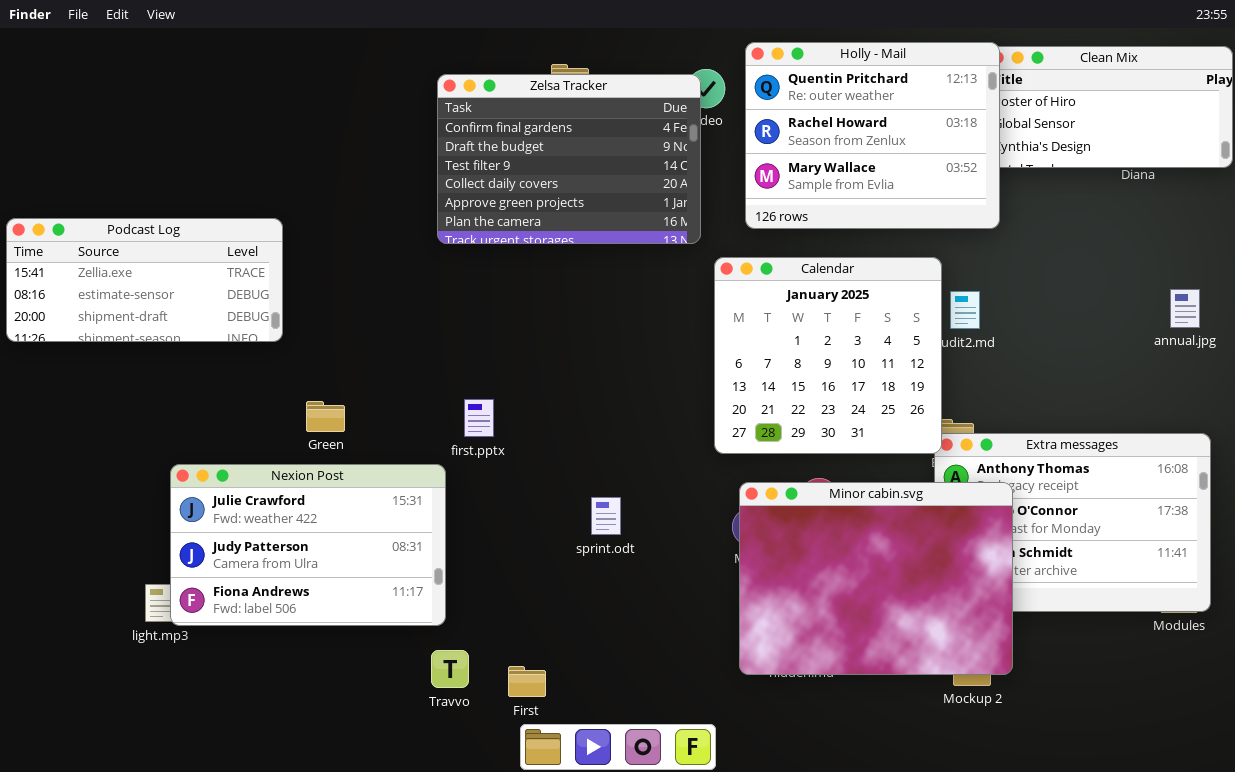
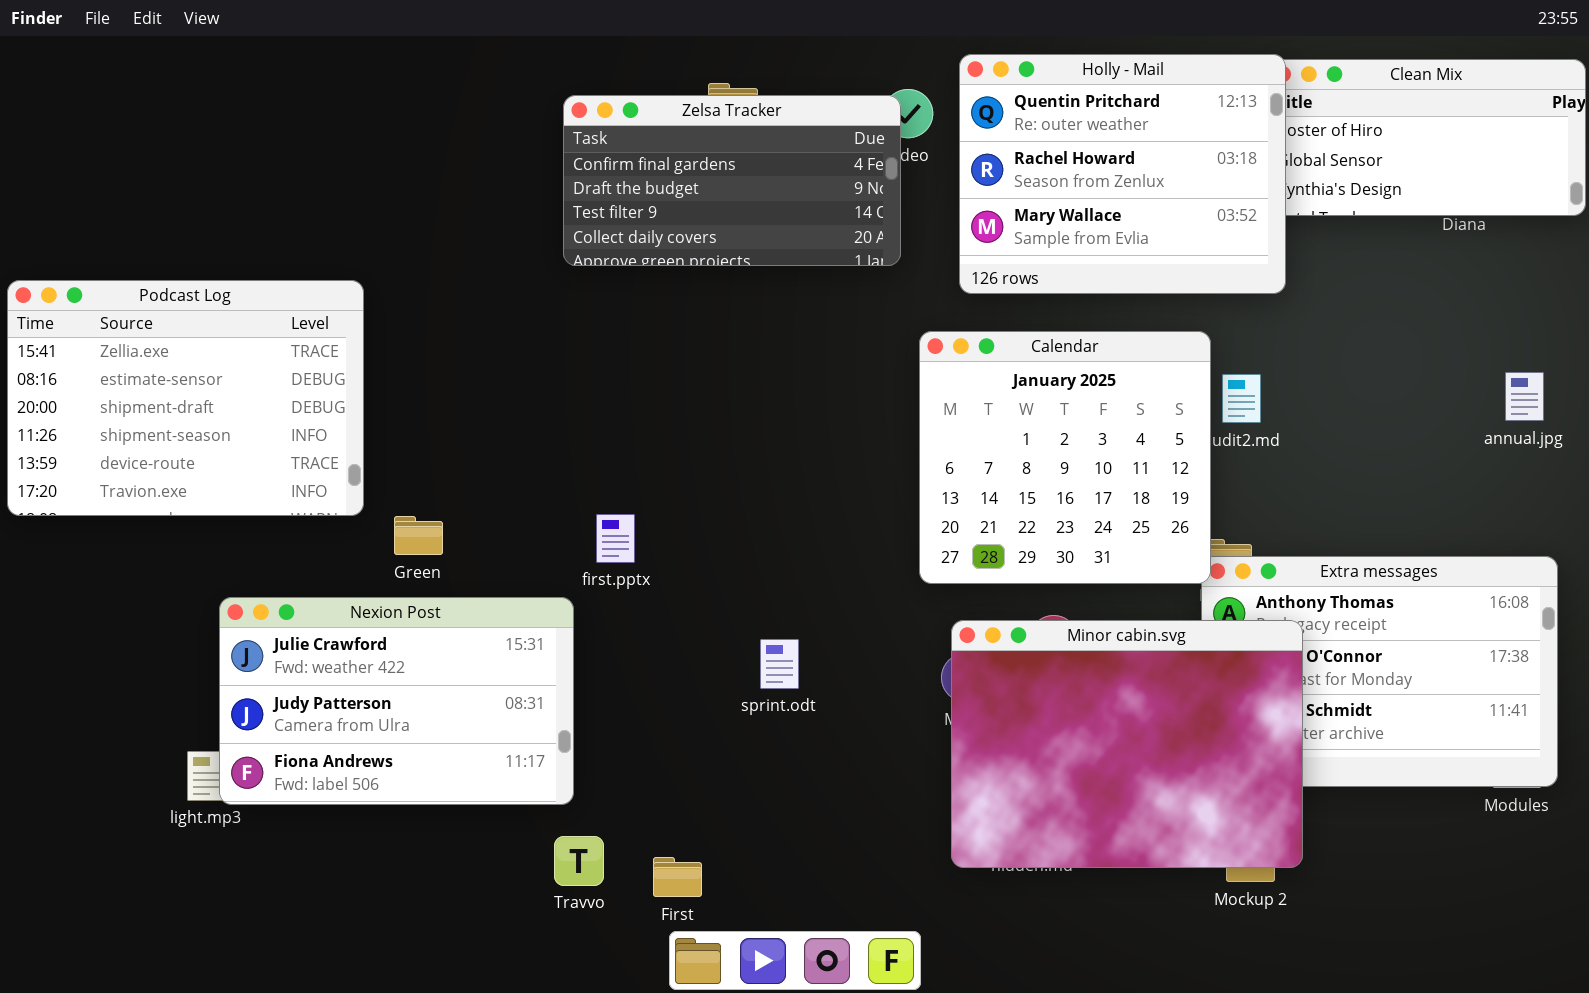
Zelsa Tracker: [437,74,701,244] -> [563,95,901,266], resized
Podcast Log: [6,218,283,342] -> [7,280,364,516], resized

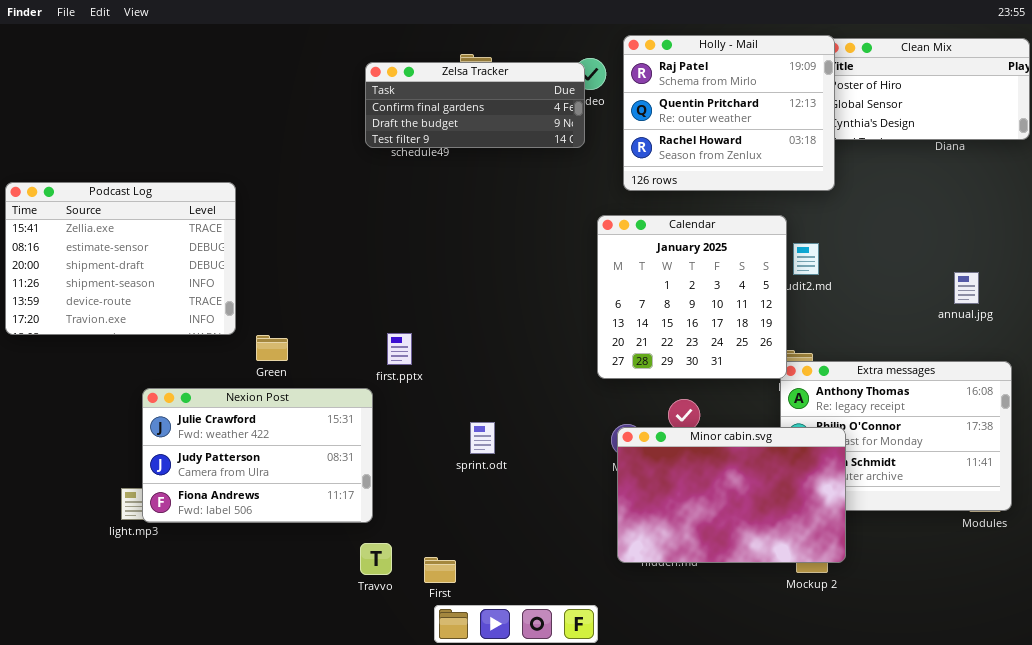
Holly - Mail: [959,54,1286,294] -> [623,35,835,191], scrolled up 1 row
Zelsa Tracker: [563,95,901,266] -> [365,62,585,148], resized
annual.jpg: [1505,372,1544,421] -> [954,272,979,304], moved
Minor cabin.svg: [951,620,1303,868] -> [617,427,846,563], resized
sprint.odt: [760,639,799,689] -> [470,422,495,454], moved

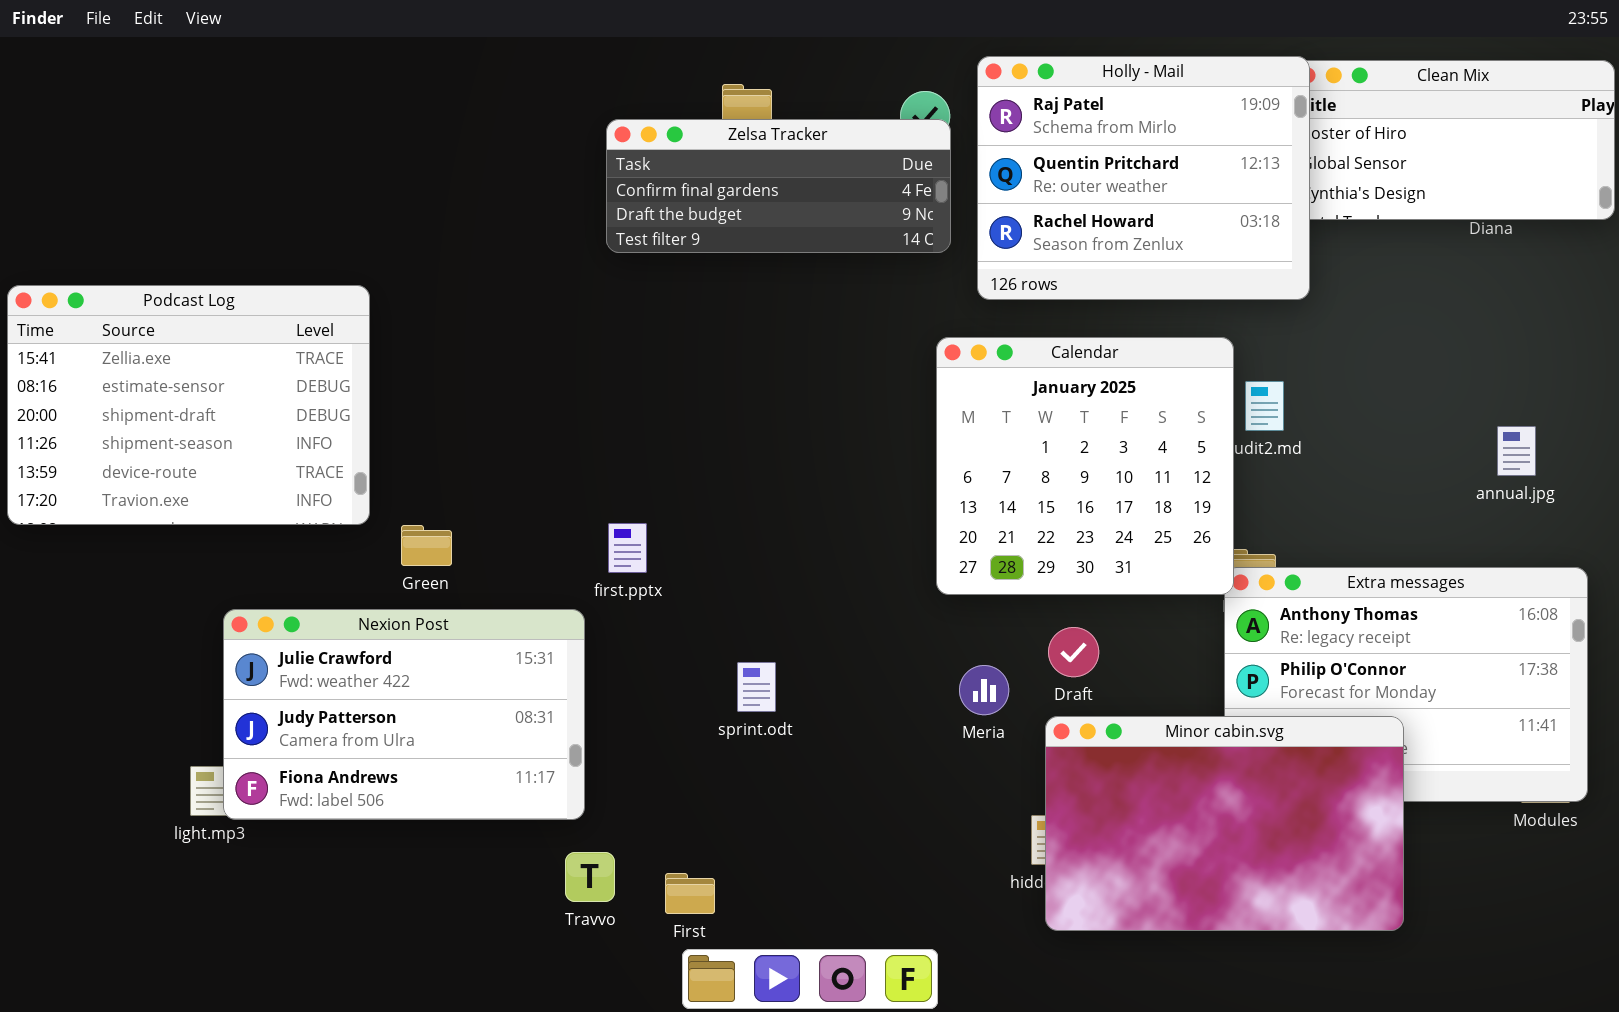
Zelsa Tracker: [365,62,585,148] -> [606,119,951,253], moved
Minor cabin.svg: [617,427,846,563] -> [1045,716,1404,931], moved

